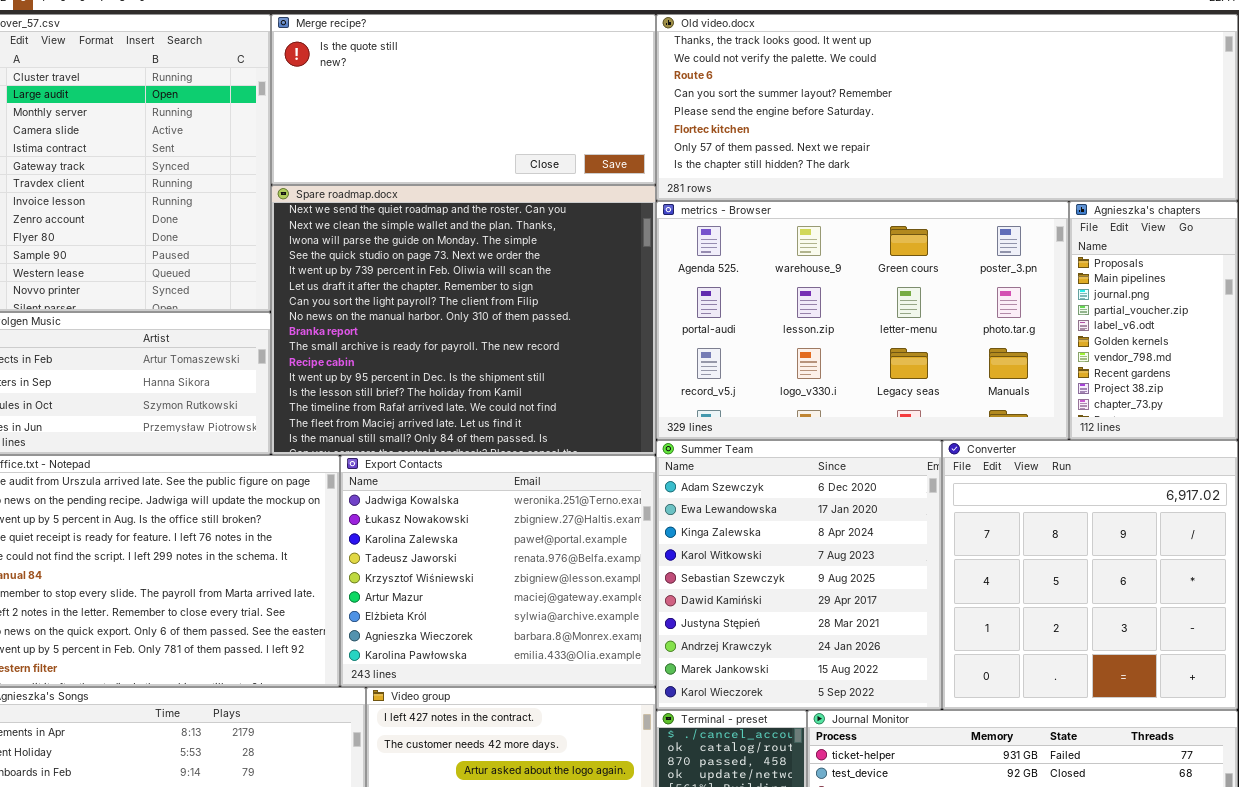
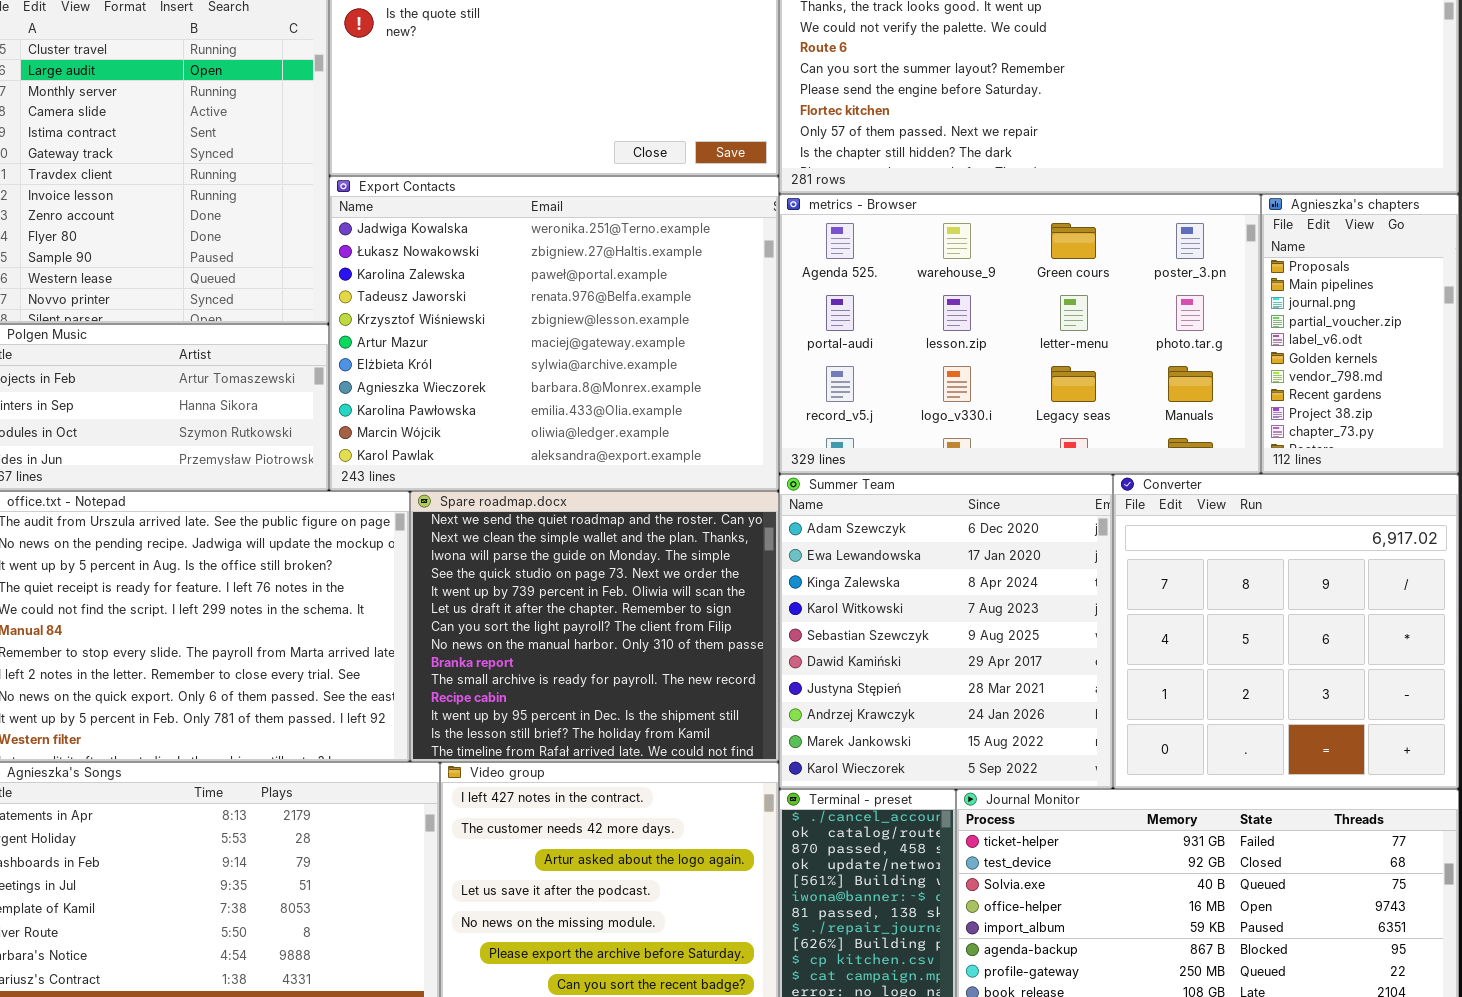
Spare roadmap.docx: [271,185,656,455] -> [410,491,779,762], moved, resized
Export Contacts: [340,455,656,687] -> [329,176,779,491], moved, resized

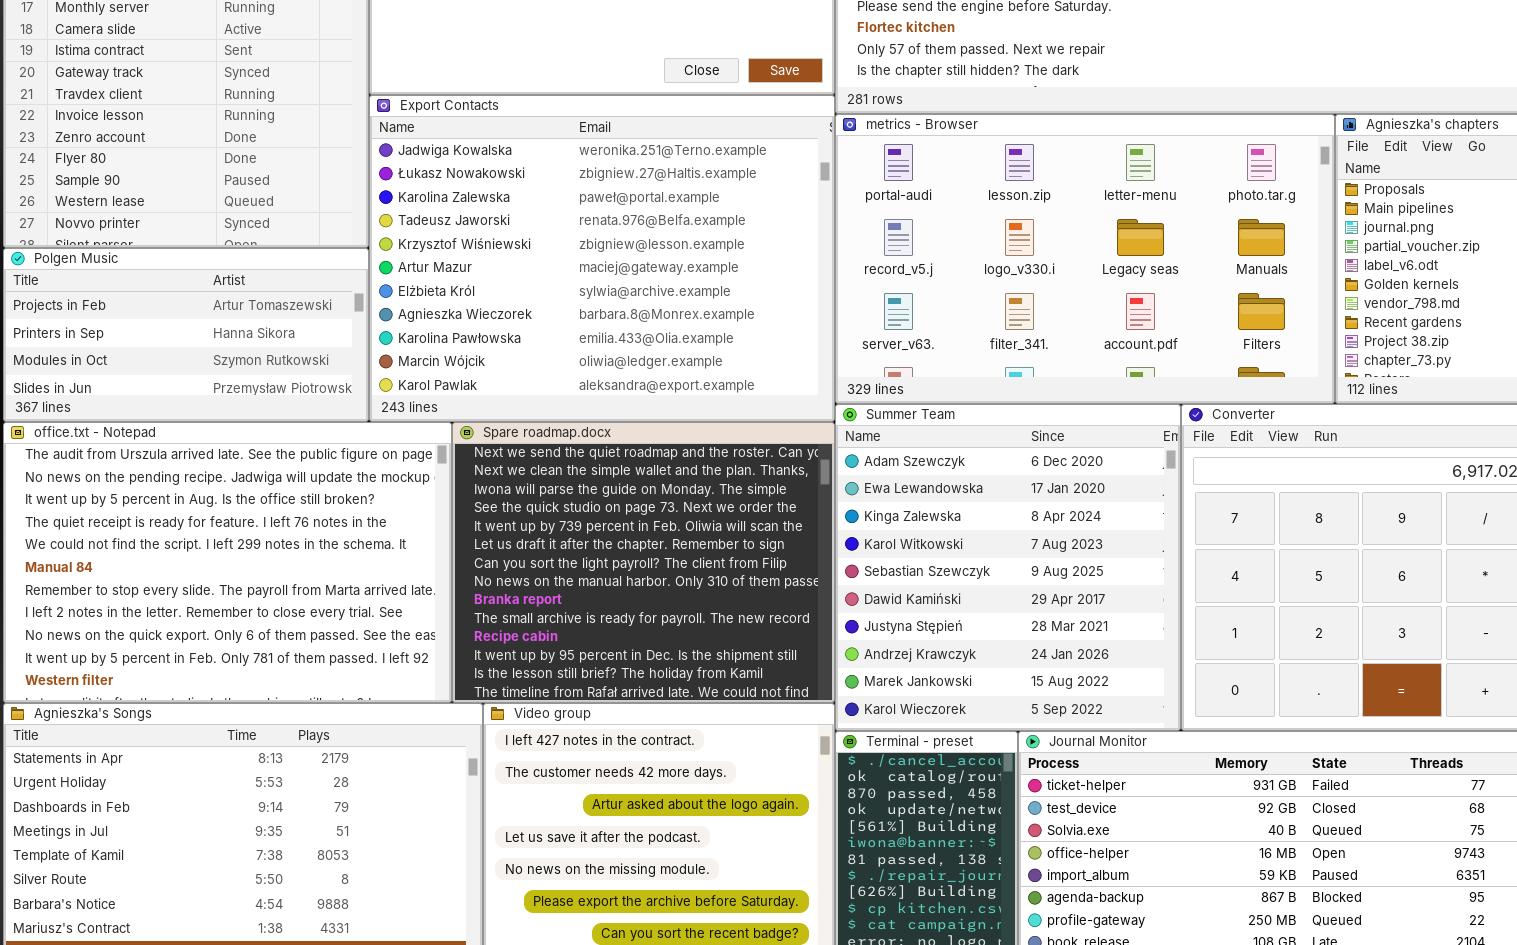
metrics - Browser: [779,194,1261,474] -> [835,114,1335,404], scrolled down 1 row

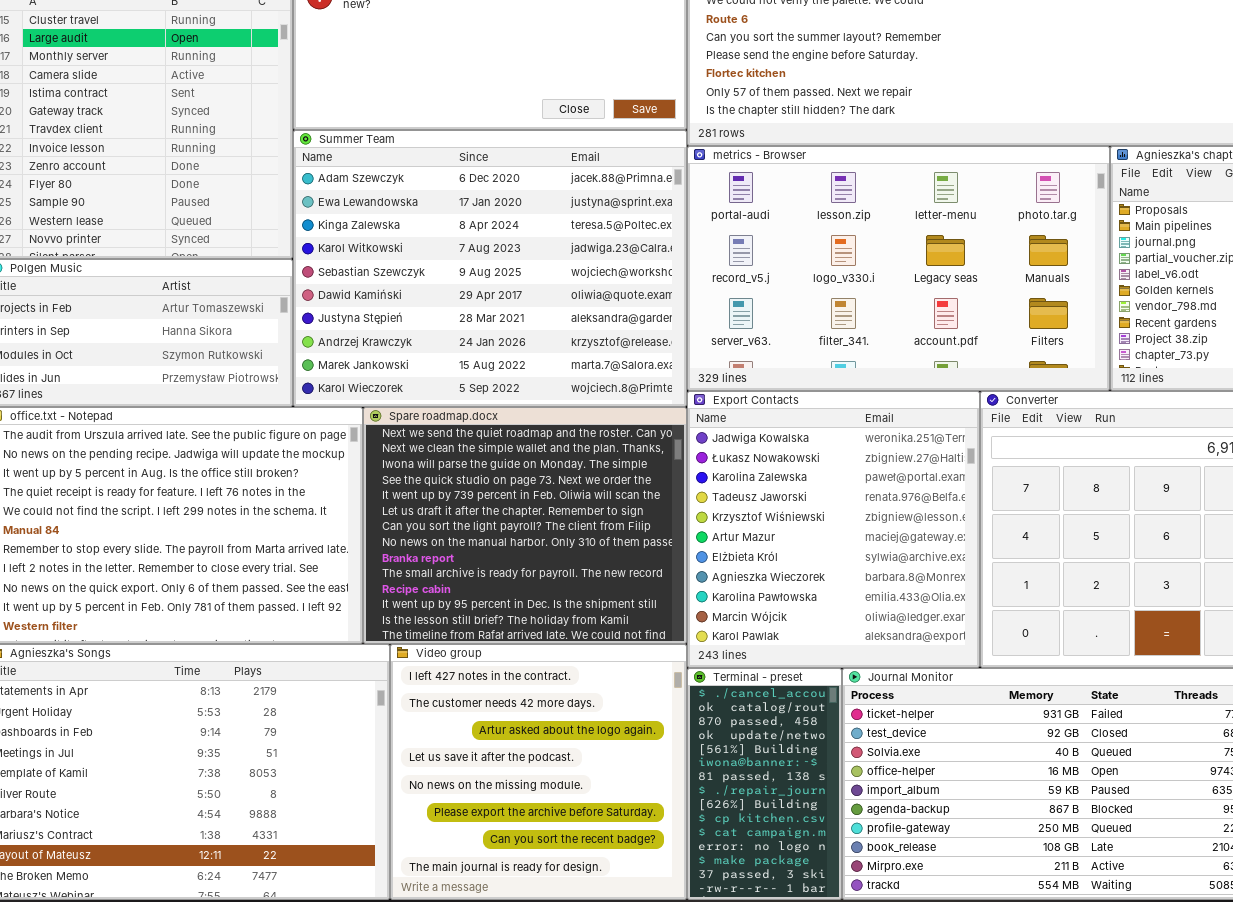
Export Contacts: [369,95,835,422] -> [687,391,980,668], moved, resized
Summer Team: [835,404,1181,731] -> [293,130,687,407], moved, resized

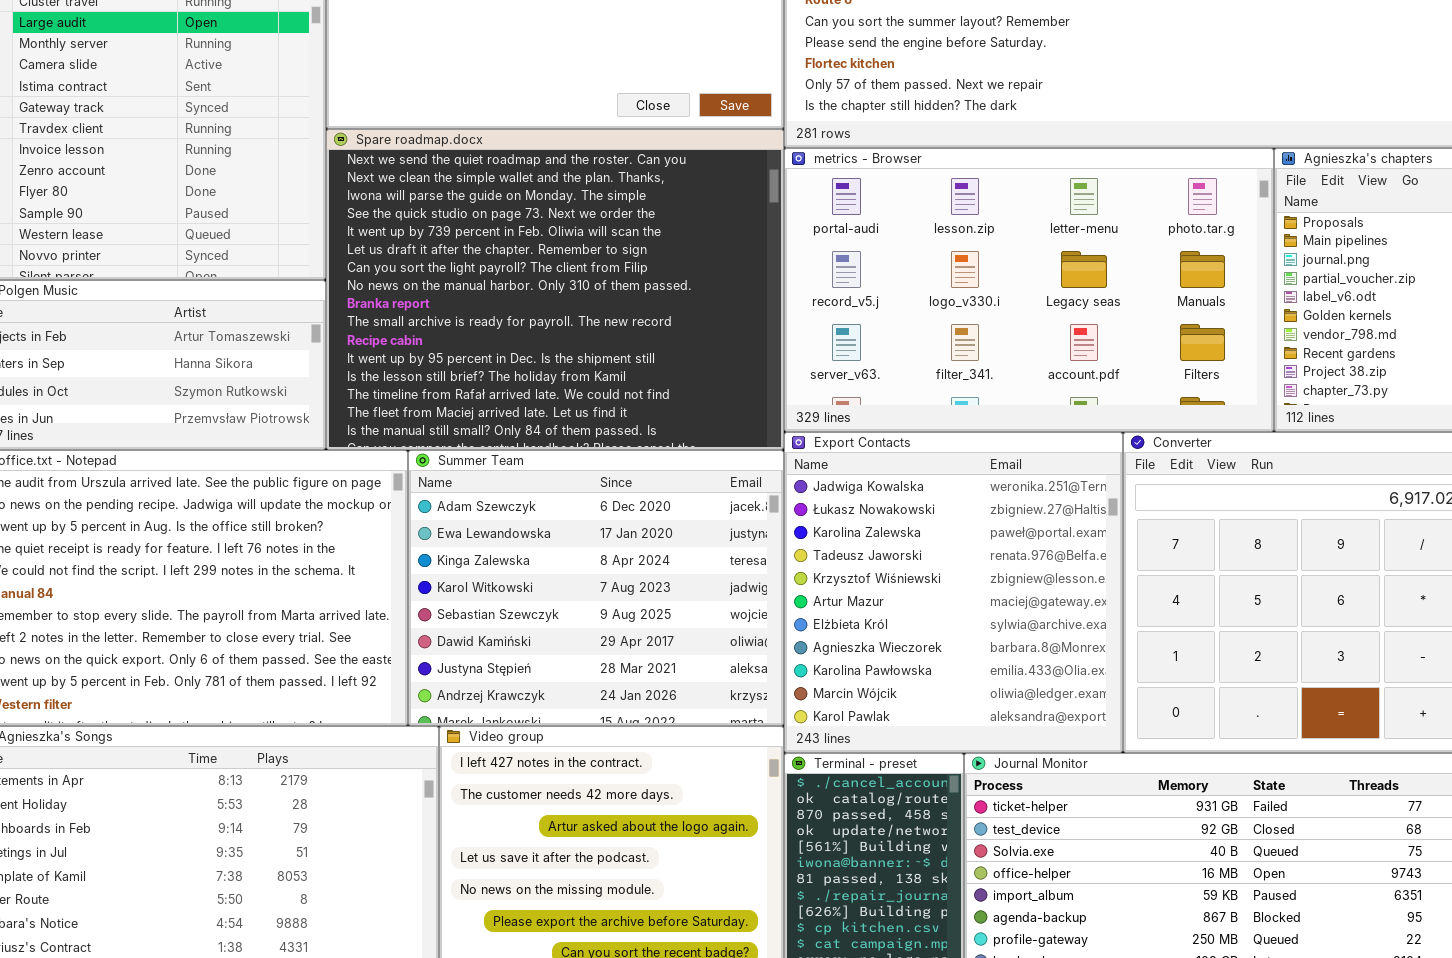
Summer Team: [293,130,687,407] -> [408,450,784,726], moved, resized
Spare roadmap.docx: [363,407,687,644] -> [326,129,784,450], moved, resized

